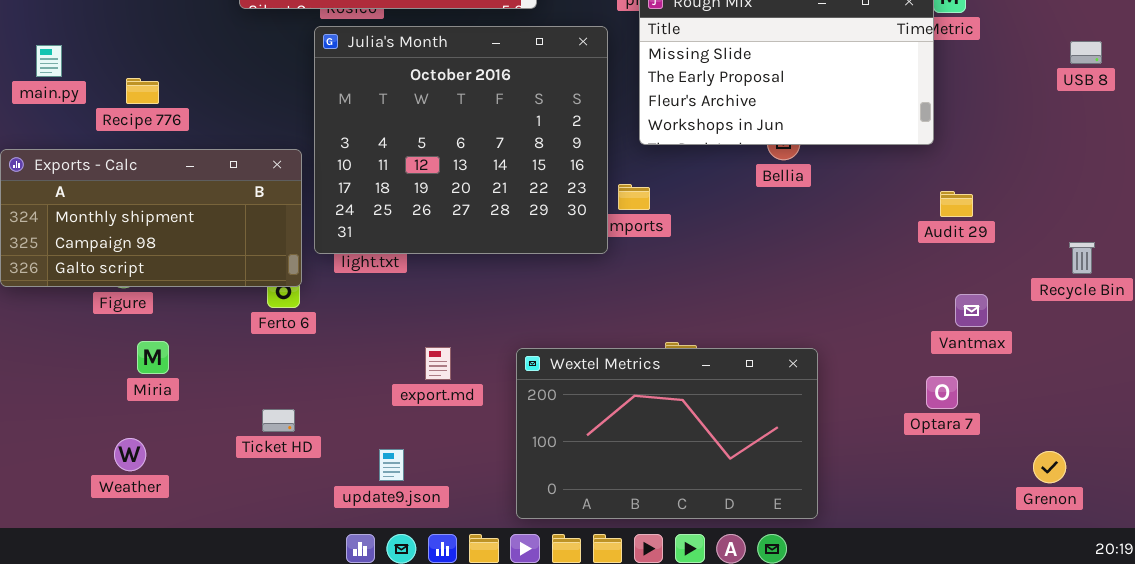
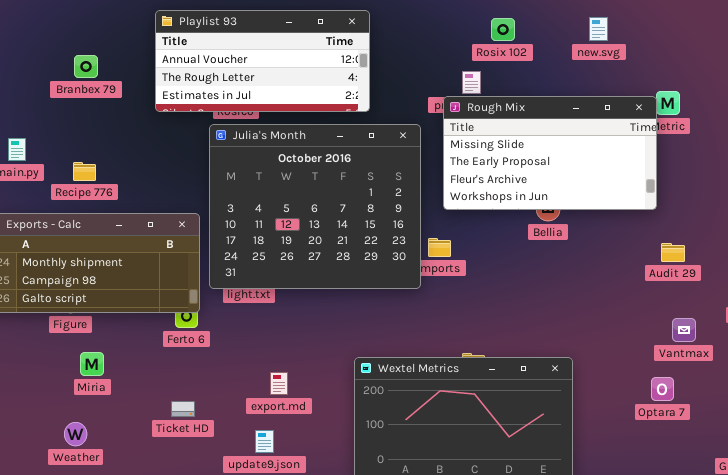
export.md: [425,347,451,380] -> [270,372,288,395], moved

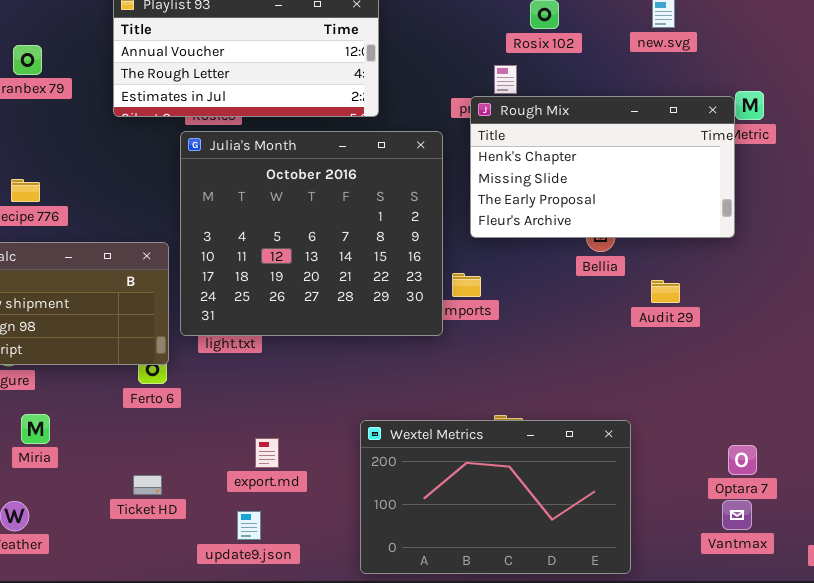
Rough Mix: [443,96,657,210] -> [470,96,735,238], scrolled up 1 row
Audit 29: [661,243,685,262] -> [651,280,680,303], moved
Vantmax: [672,318,696,342] -> [722,500,752,530], moved

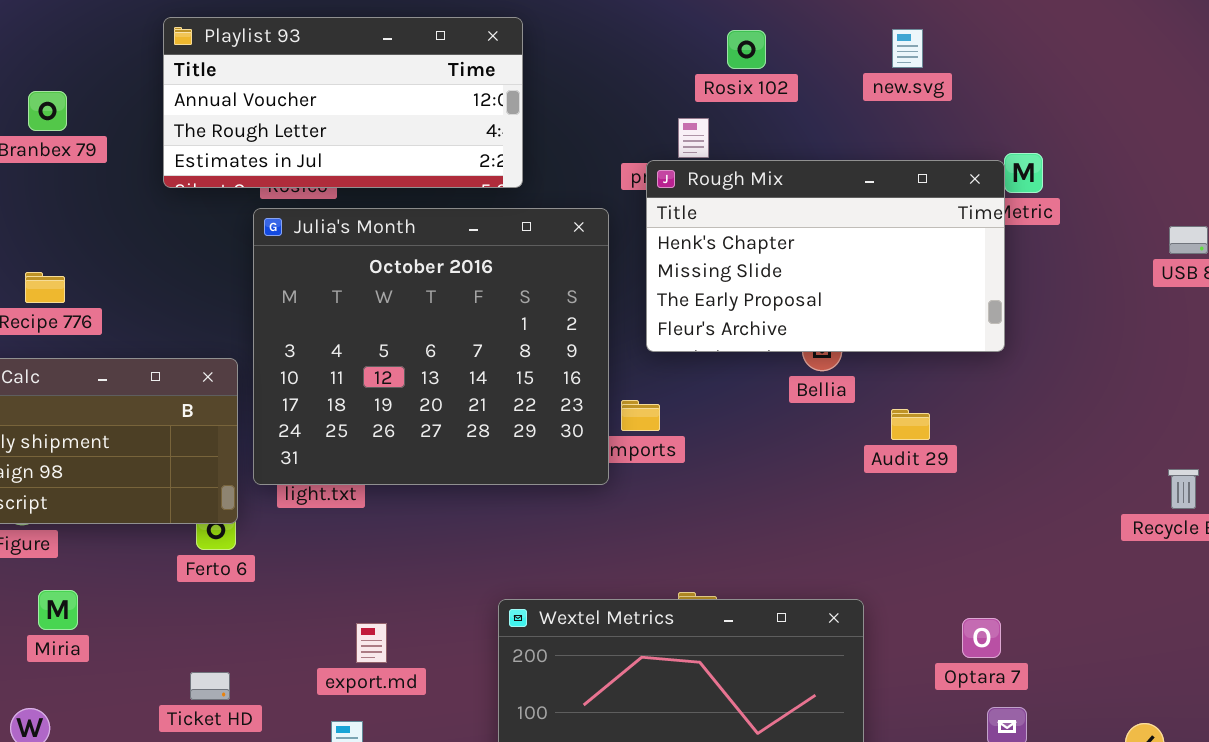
Optara 7: [728,445,757,475] -> [962,618,1001,658], moved

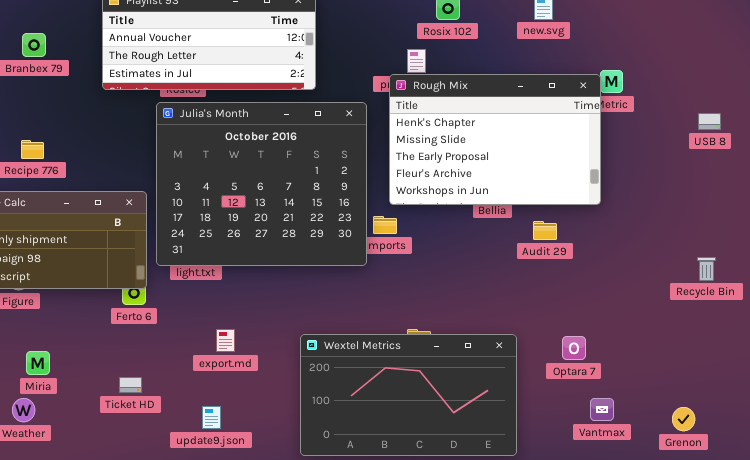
Rough Mix: [646,160,1005,352] -> [389,74,601,205], resized
Miria: [38,590,78,630] -> [26,351,50,375], moved
Optara 7: [962,618,1001,658] -> [562,336,586,360], moved
export.md: [356,623,387,663] -> [216,329,235,352], moved

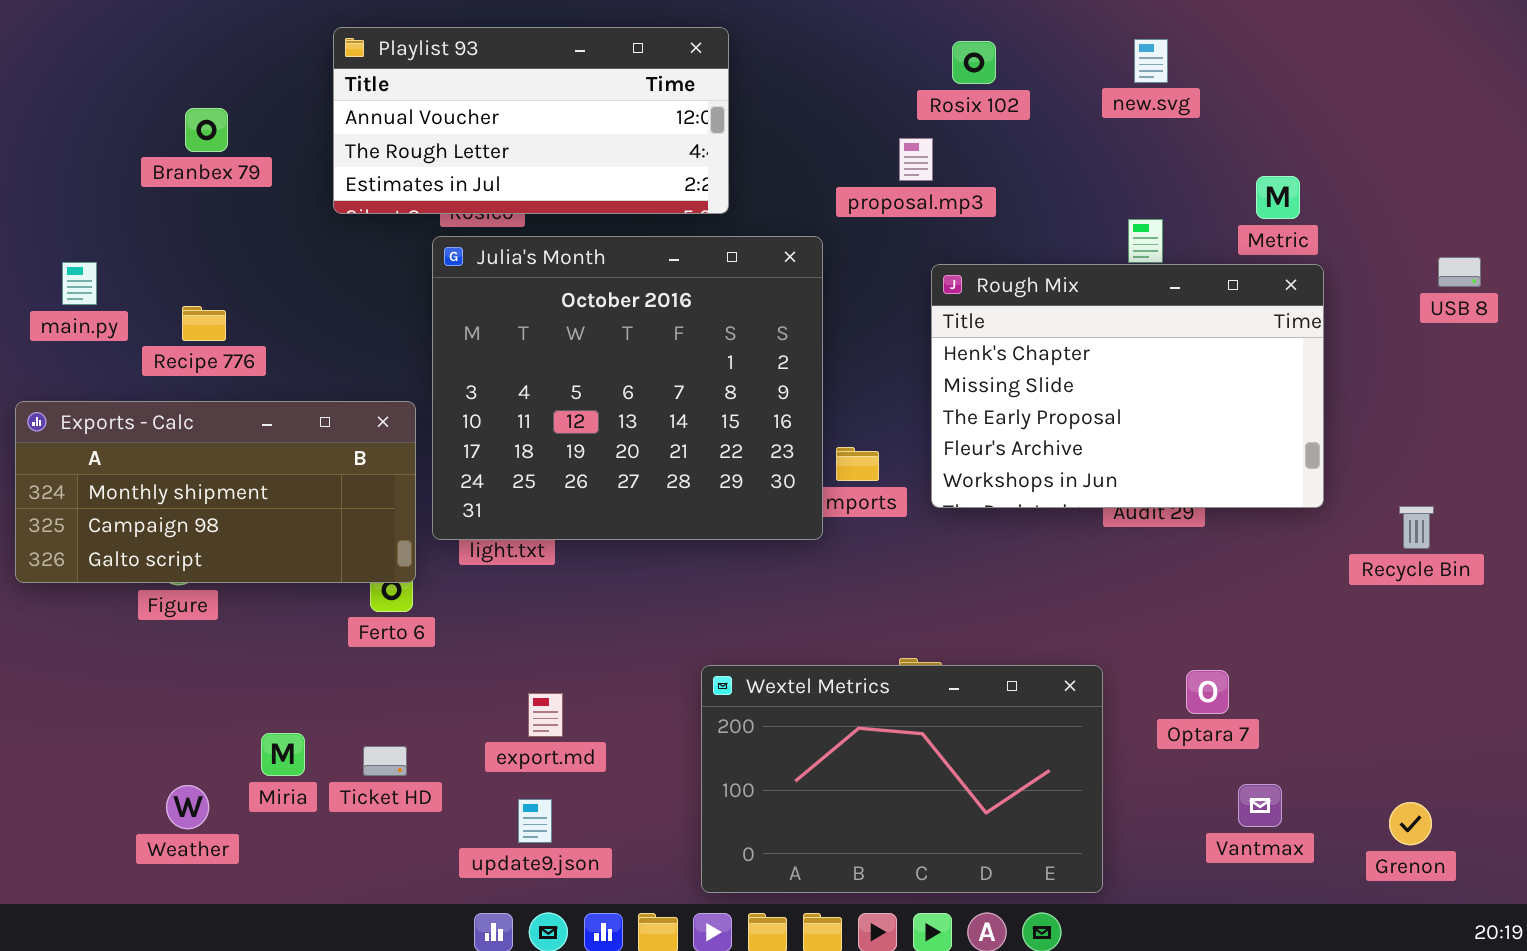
Rough Mix: [389,74,601,205] -> [931,264,1324,508], moved
Recycle Bin: [697,257,716,281] -> [1399,506,1434,549], moved
export.md: [216,329,235,352] -> [528,693,563,737], moved
Miria: [26,351,50,375] -> [261,733,305,776], moved

